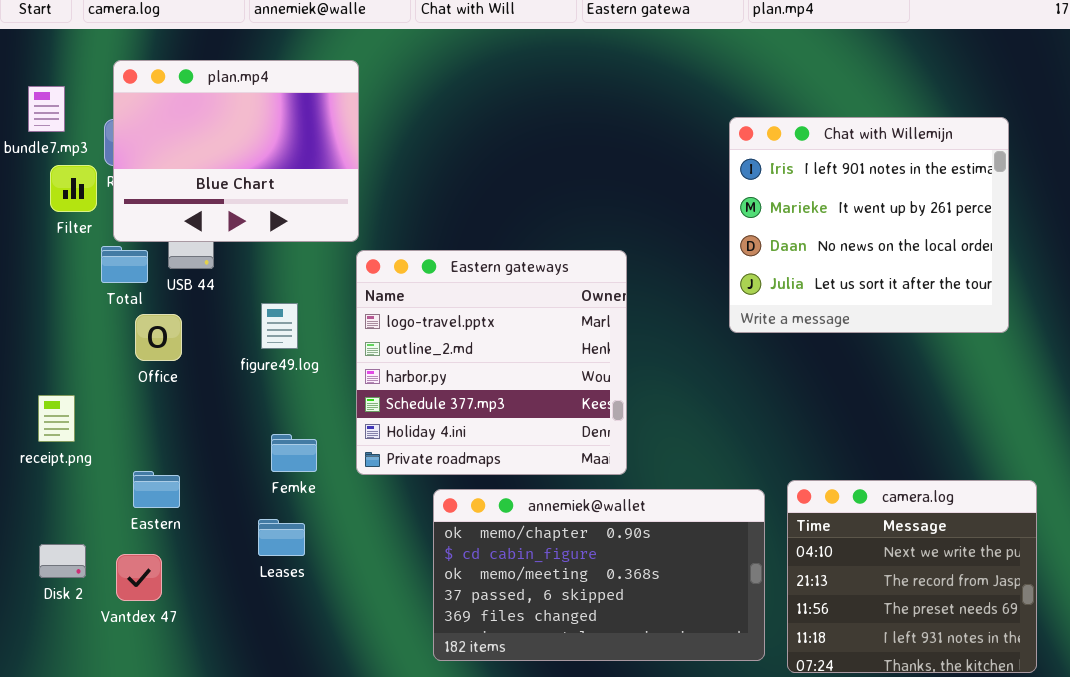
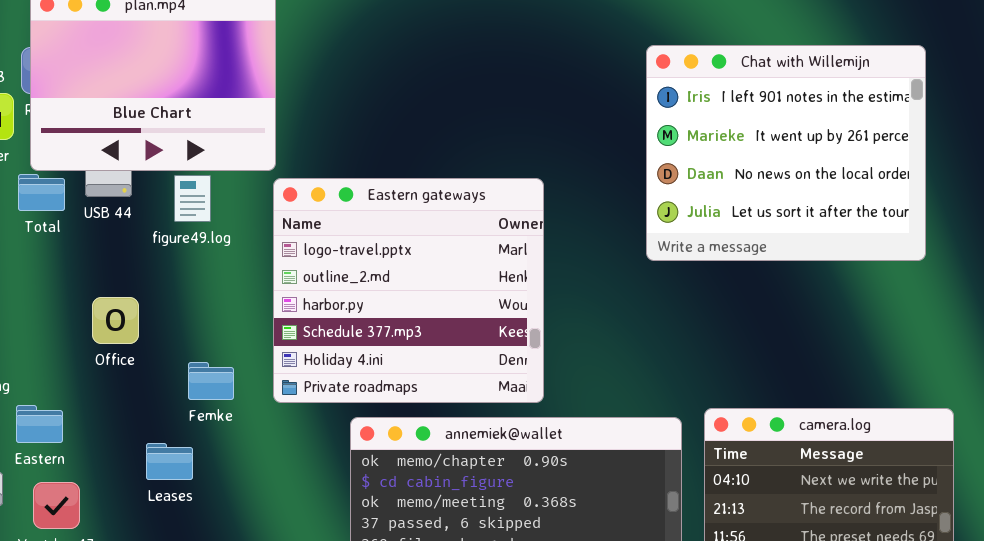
figure49.log: [261,303,298,349] -> [174,175,211,222], moved
Office: [135,314,182,361] -> [92,297,139,344], moved
Eastern: [133,471,180,508] -> [16,405,63,443], moved
Leases: [258,519,305,556] -> [146,443,193,480], moved

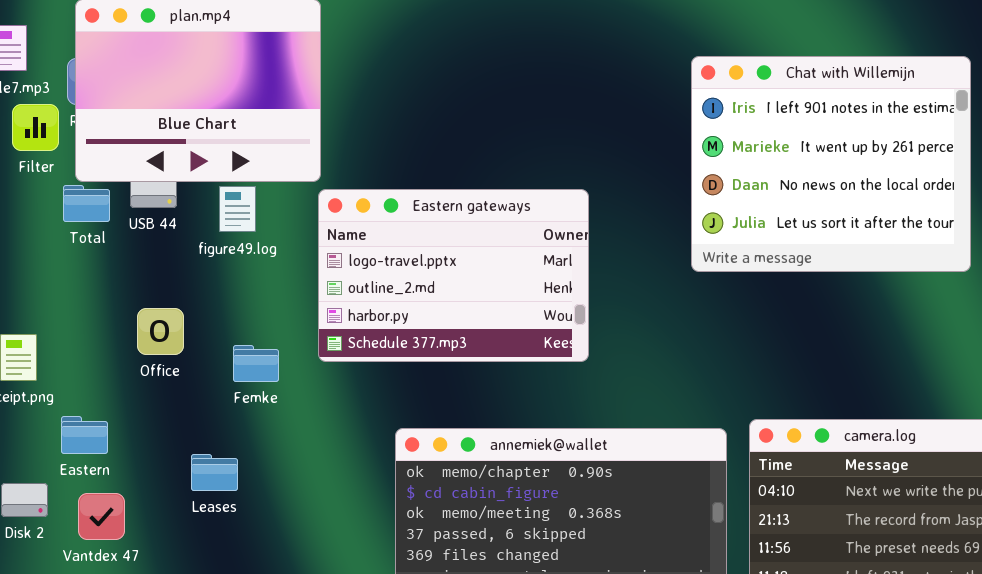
Eastern gateways: [273,178,544,403] -> [318,189,589,362], resized
Femke: [188,362,234,400] -> [233,345,279,382], moved

